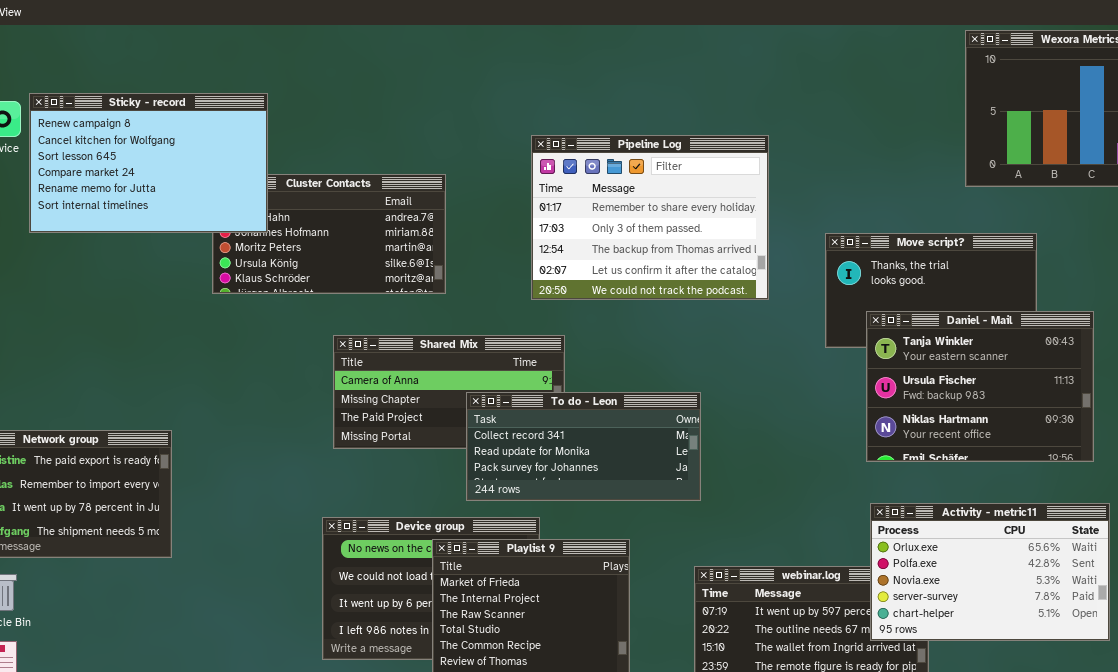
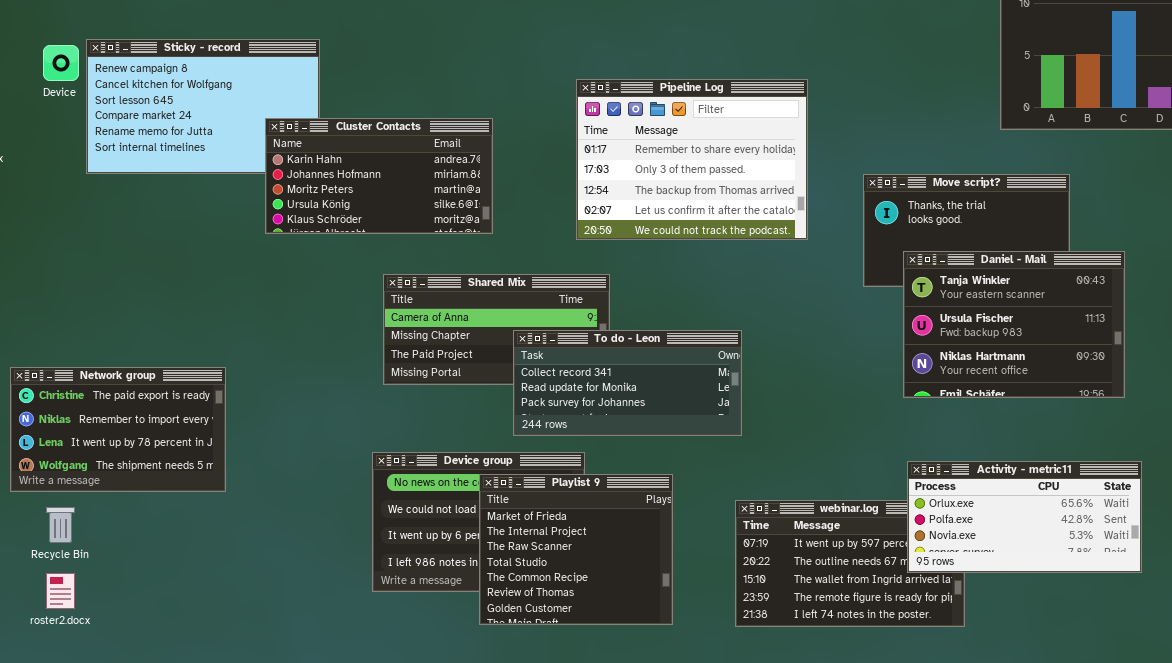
Cluster Contacts: [212,174,446,294] -> [265,118,493,234], raised
Activity - metric11: [870,503,1110,641] -> [907,461,1142,573], resized

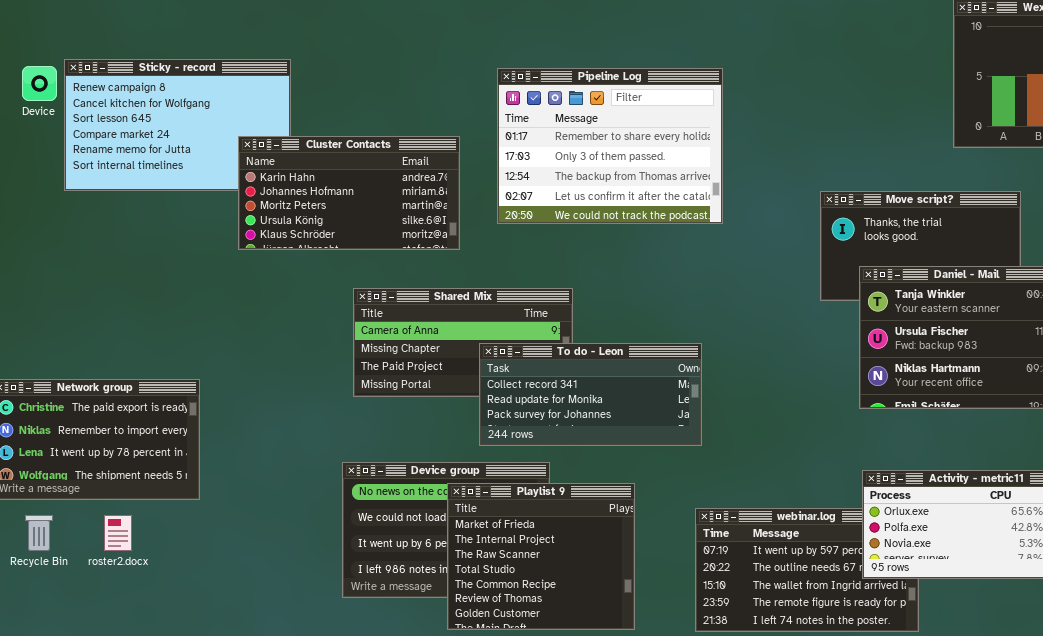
Pipeline Log: [576,79,808,240] -> [497,68,723,224], moved
roster2.docx: [46,573,75,609] -> [104,515,132,551], moved

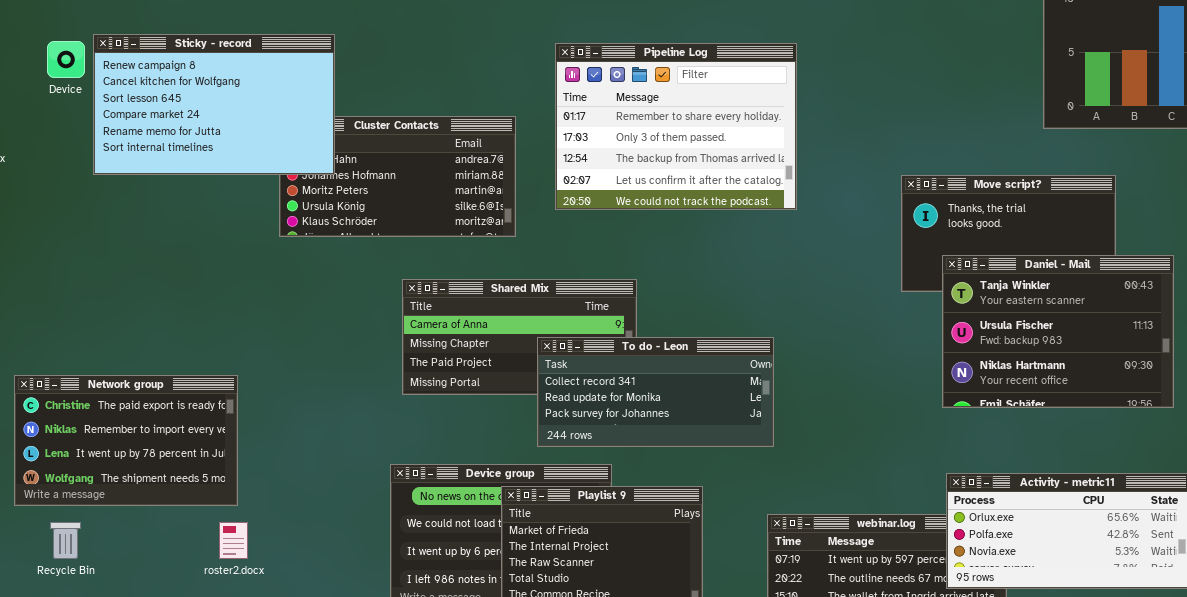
Sticky - record: [64,59,291,191] -> [93,34,335,175], raised
roster2.docx: [104,515,132,551] -> [219,522,248,559], moved

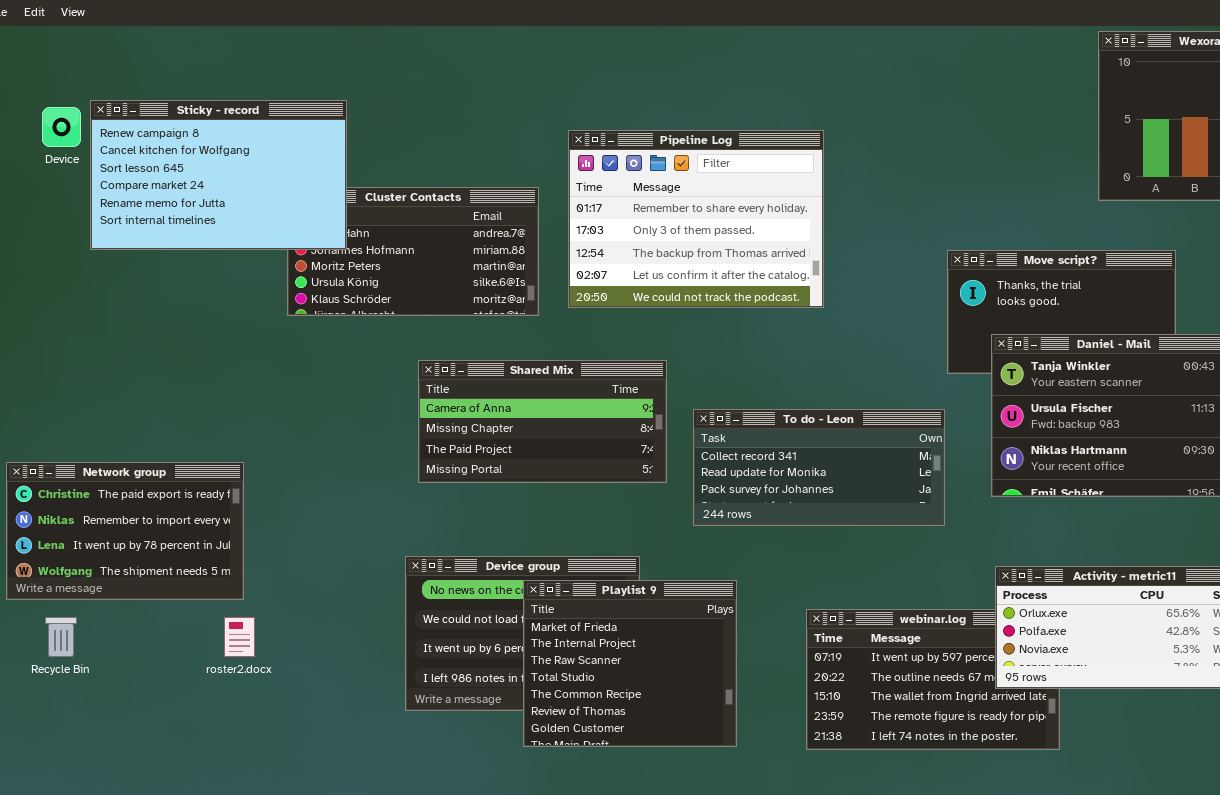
Pipeline Log: [555,43,797,210] -> [568,130,824,308], moved
To do - Leon: [537,337,774,447] -> [693,409,945,526], moved

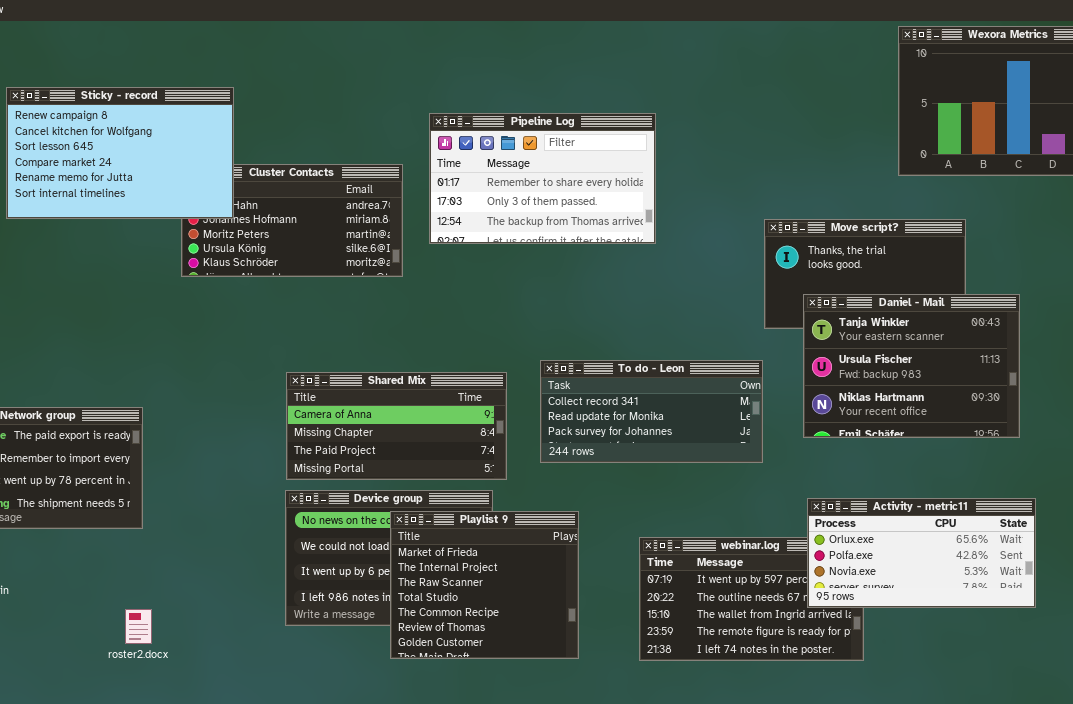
Pipeline Log: [568,130,824,308] -> [429,113,656,244], resized
Shared Mix: [418,360,667,483] -> [286,372,507,480], moved
roster2.docx: [224,617,255,657] -> [125,609,152,644], moved

